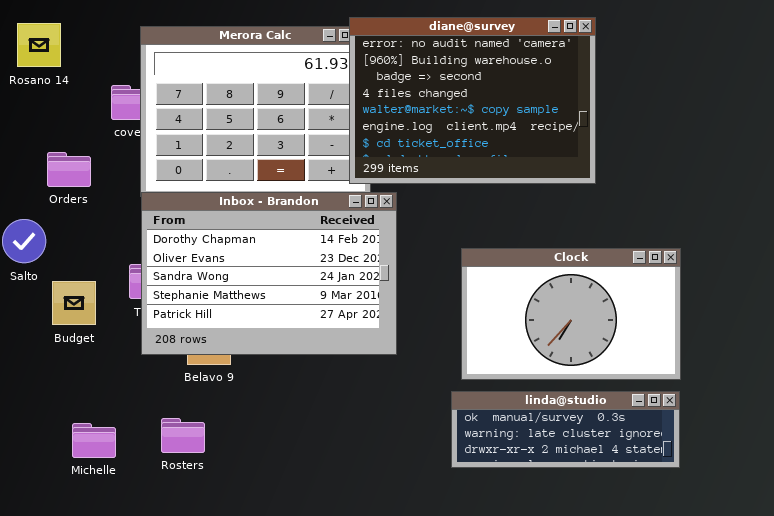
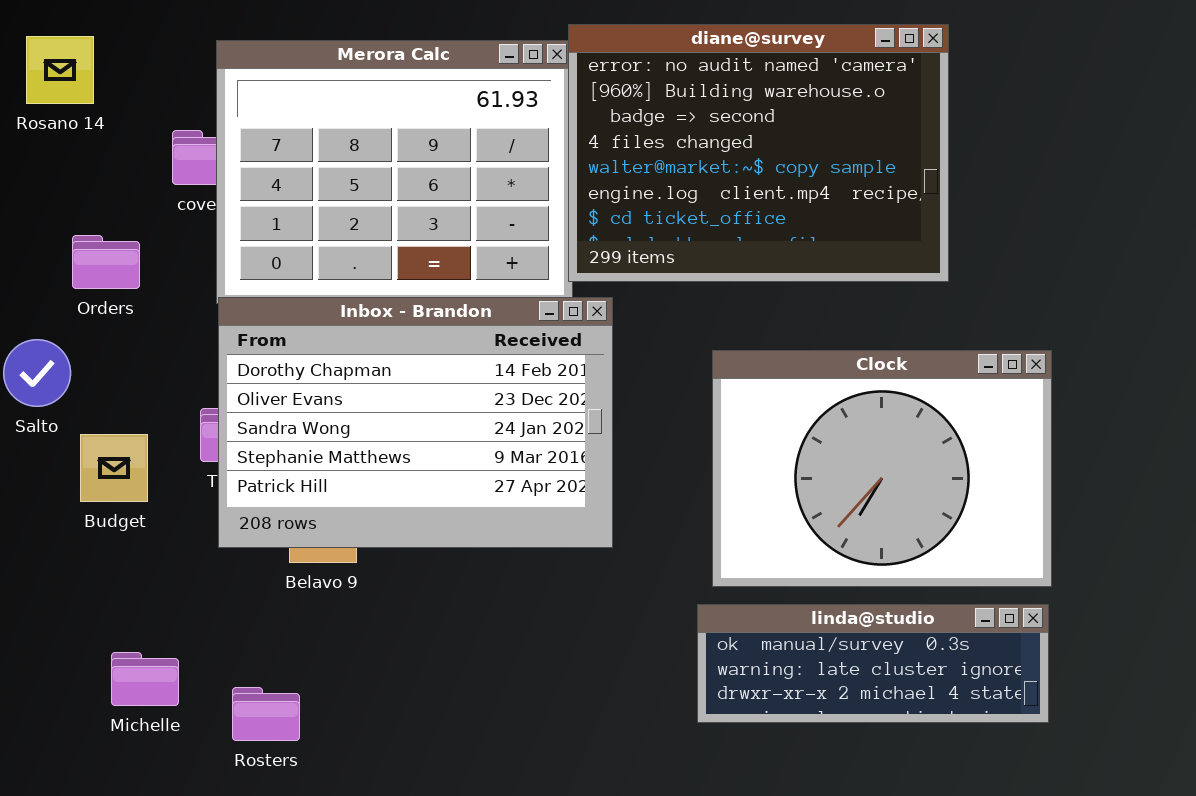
diane@survey: [349,17,596,184] -> [568,24,949,282], moved
Clock: [461,248,681,380] -> [712,350,1052,587], resized
Rosters: [161,418,205,453] -> [232,687,300,741], moved

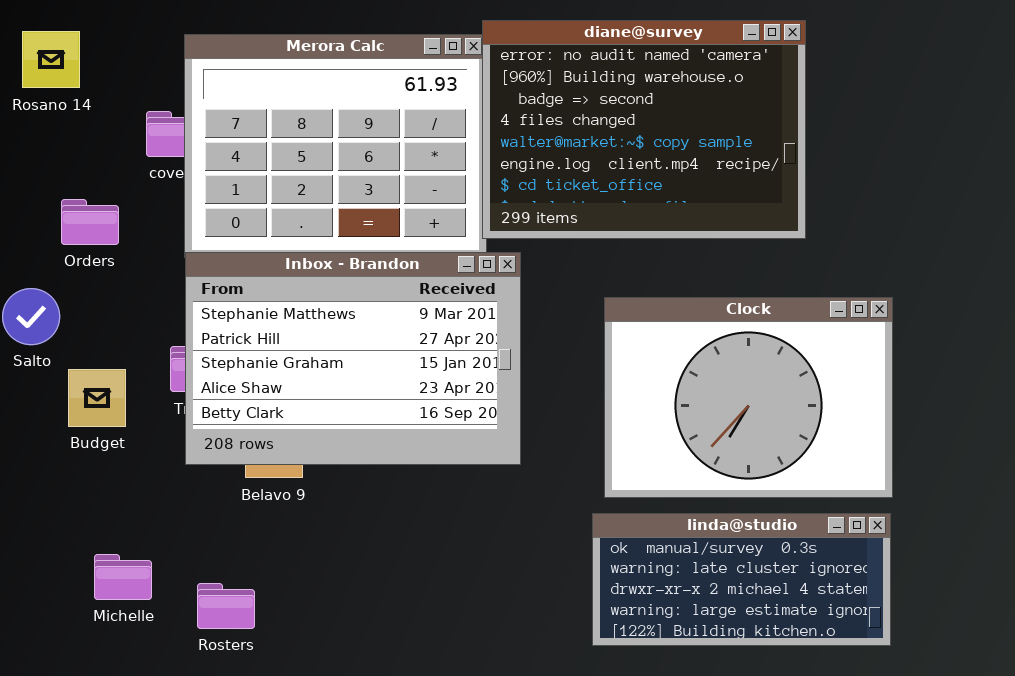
Inbox - Brandon: [218,297,613,548] -> [185,252,521,465], scrolled down 3 rows
linda@studio: [697,604,1049,723] -> [592,513,891,646], resized

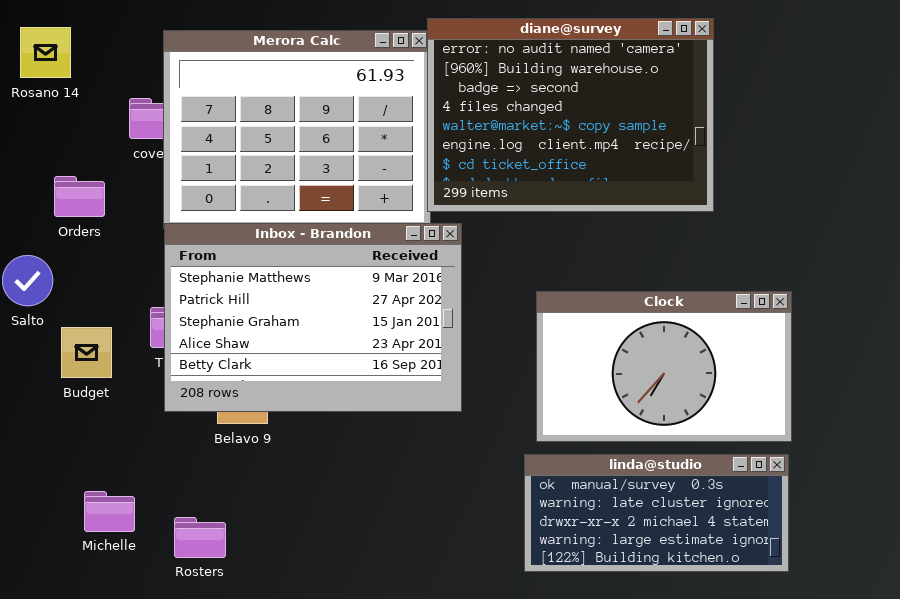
Clock: [604,297,893,498] -> [536,291,792,442], resized

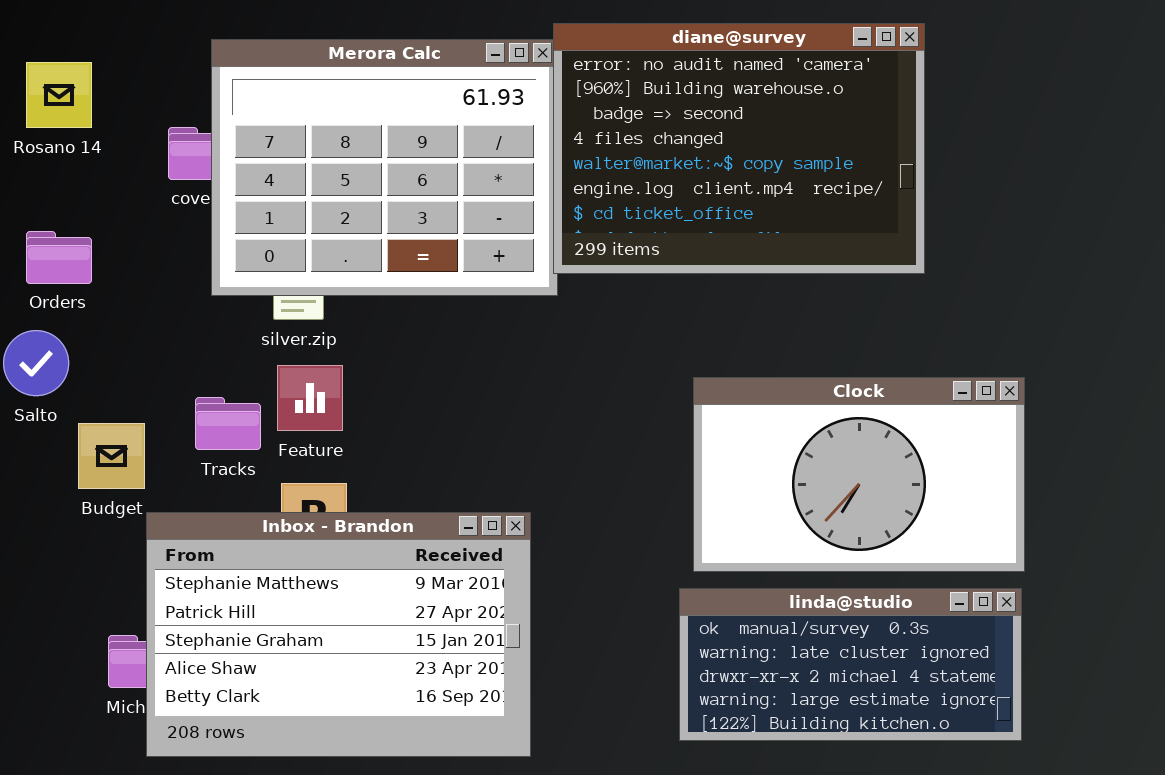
Rosano 14: [20,27,71,78] -> [26,62,92,128], moved
Orders: [54,176,105,217] -> [26,231,92,284], moved
Inbox - Brandon: [164,223,462,412] -> [146,512,531,757], moved

